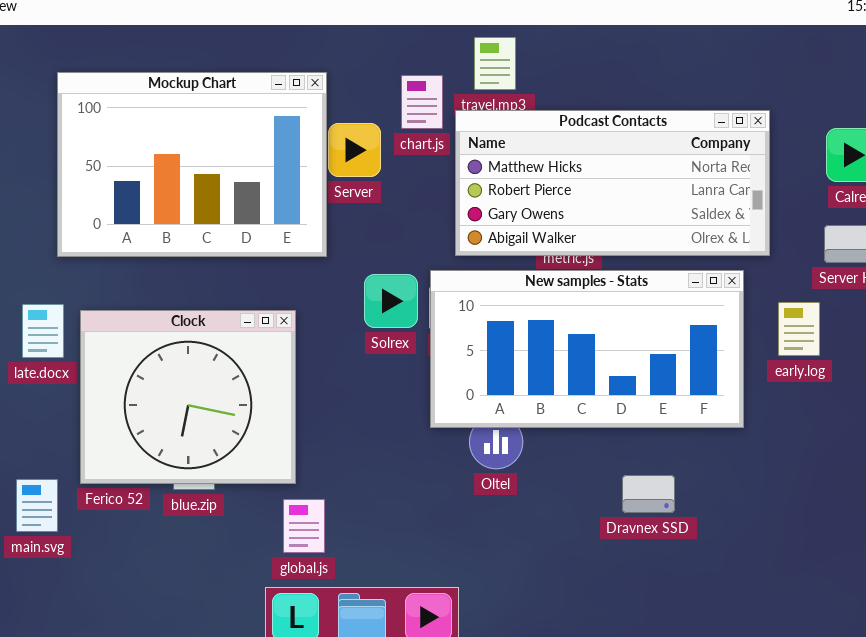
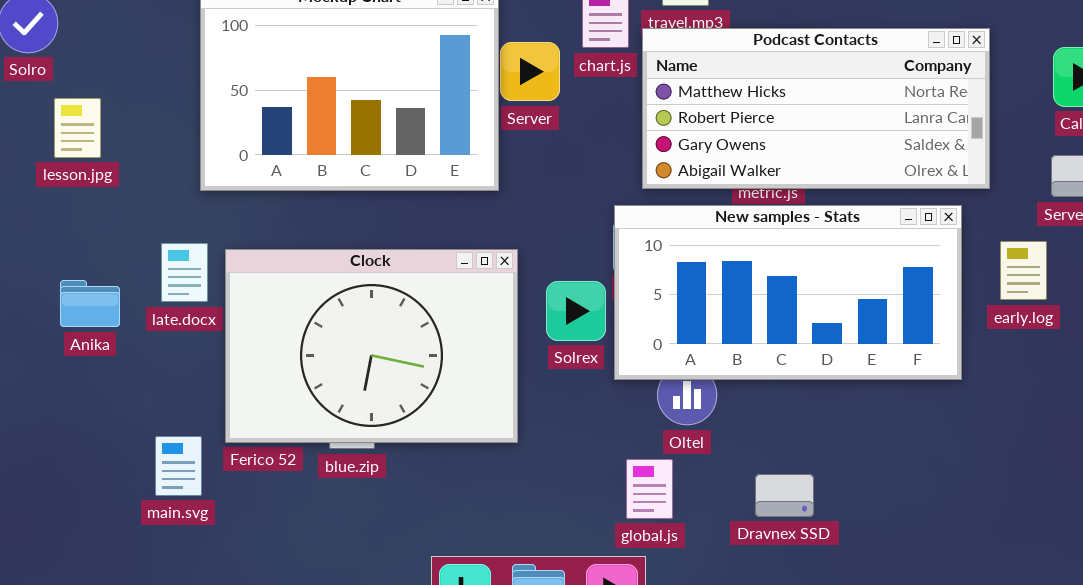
Solrex: [364,274,418,328] -> [546,281,606,341], moved
Clock: [80,310,296,484] -> [225,249,518,443], resized
Dravnex SSD: [622,475,675,513] -> [755,474,814,517], moved
global.js: [283,499,325,553] -> [626,459,673,519], moved

